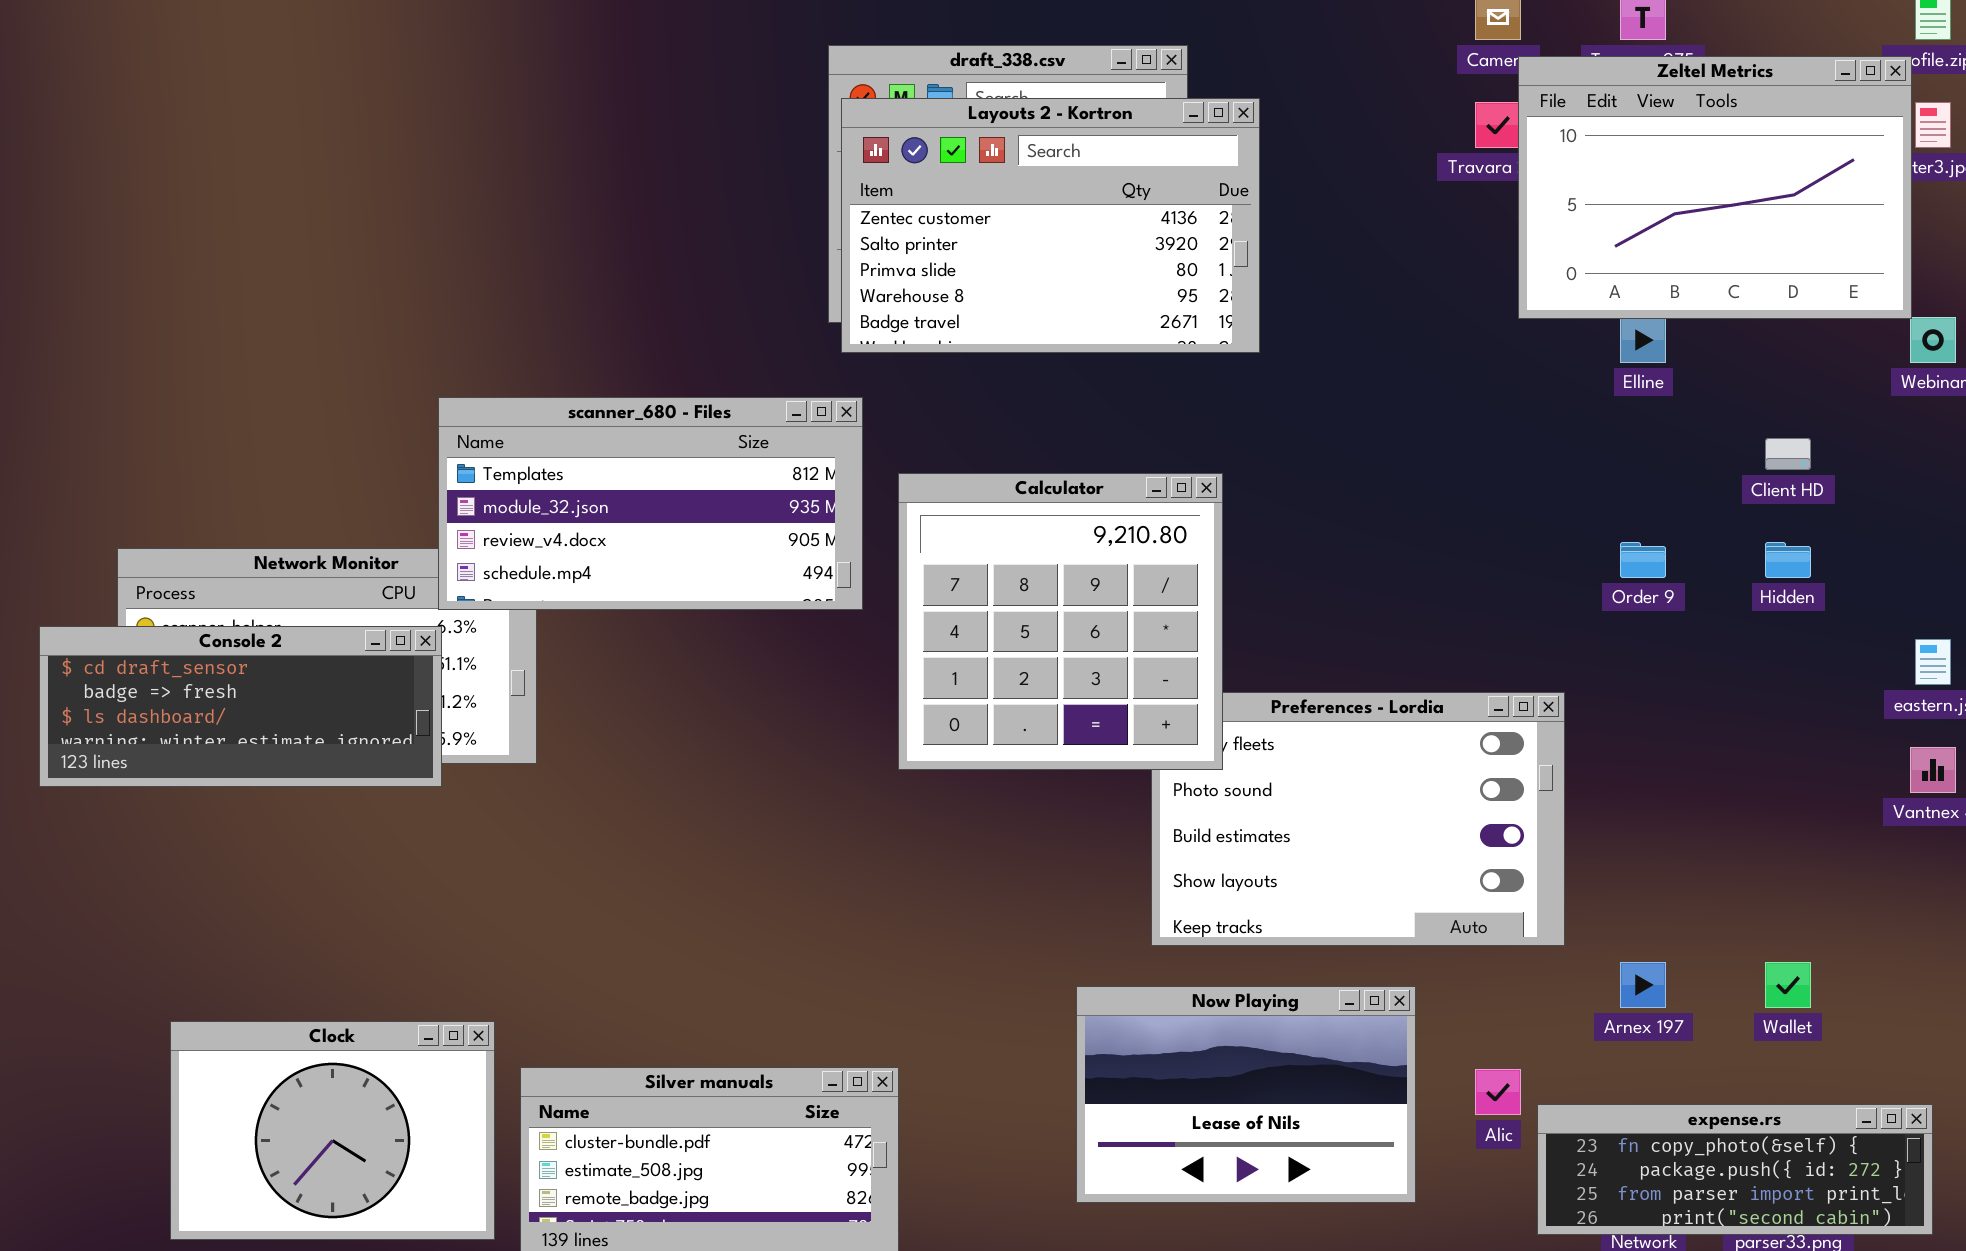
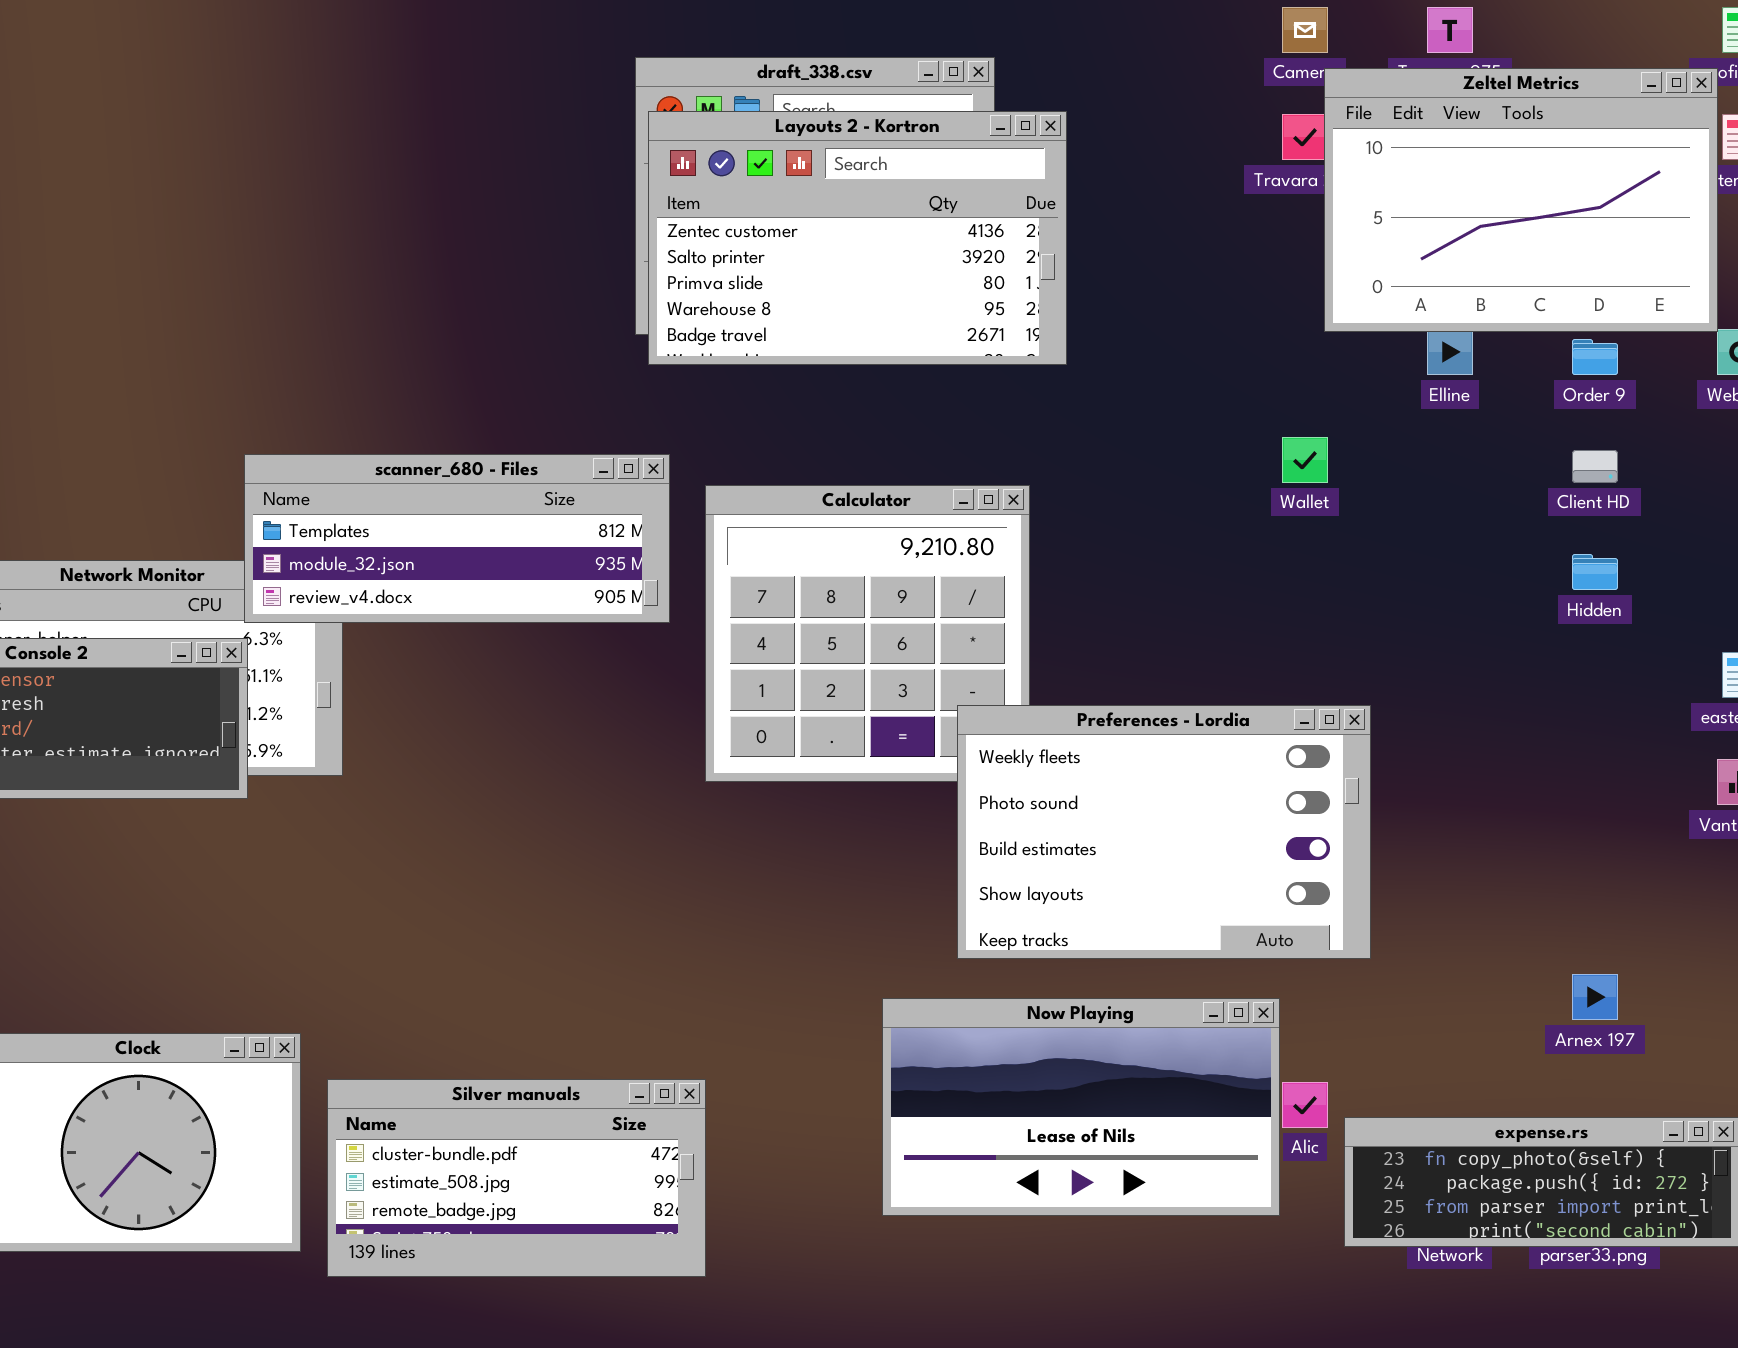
scanner_680 - Files: [438,397,863,610] -> [244,454,670,623], resized
Order 9: [1620,542,1666,578] -> [1572,339,1618,375], moved
Preferences - Lordia: [1151,692,1565,946] -> [957,705,1371,959], raised
Arnex 197: [1620,962,1666,1008] -> [1572,974,1618,1020], moved
Wallet: [1765,962,1811,1008] -> [1282,437,1328,483], moved
Now Playing: [1076,986,1416,1203] -> [882,998,1280,1216], resized

